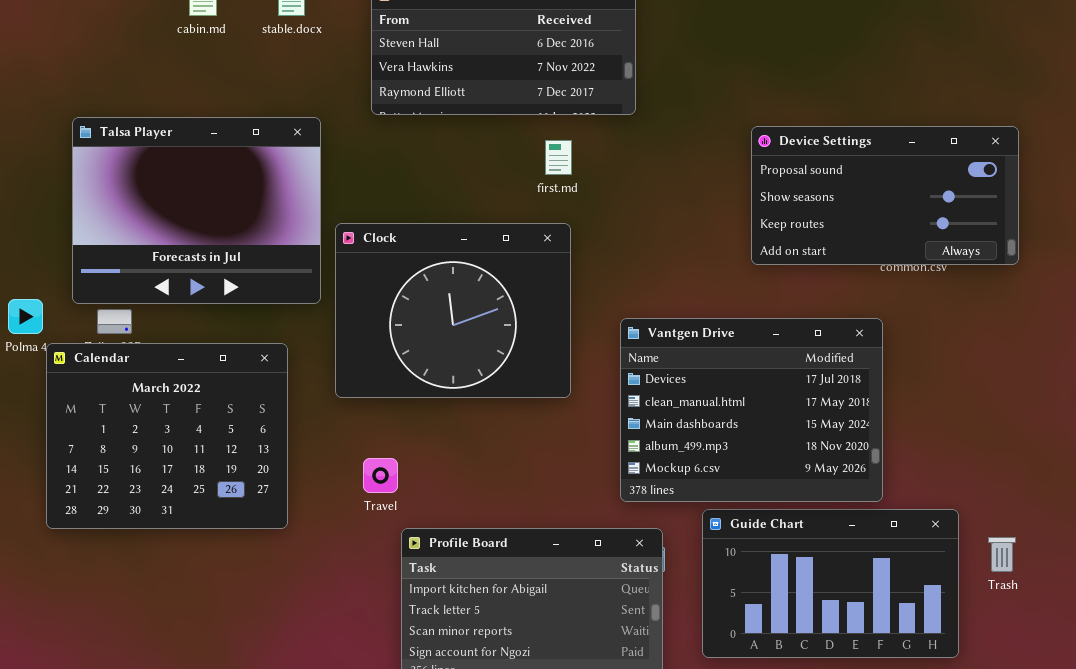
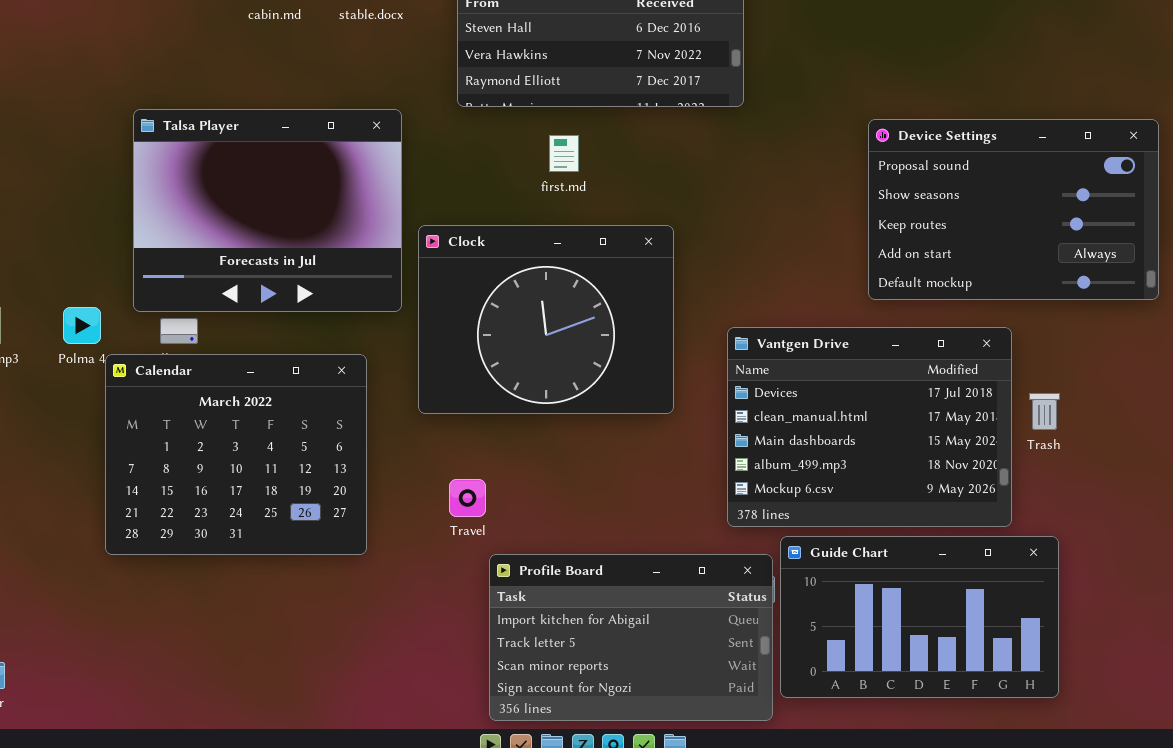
Device Settings: [751,126,1019,265] -> [868,119,1159,300], resized
first.md: [545,140,572,175] -> [549,135,579,172], moved
Guide Chart: [702,509,959,658] -> [780,536,1059,698], moved
Trash: [988,537,1016,572] -> [1029,393,1060,430], moved

